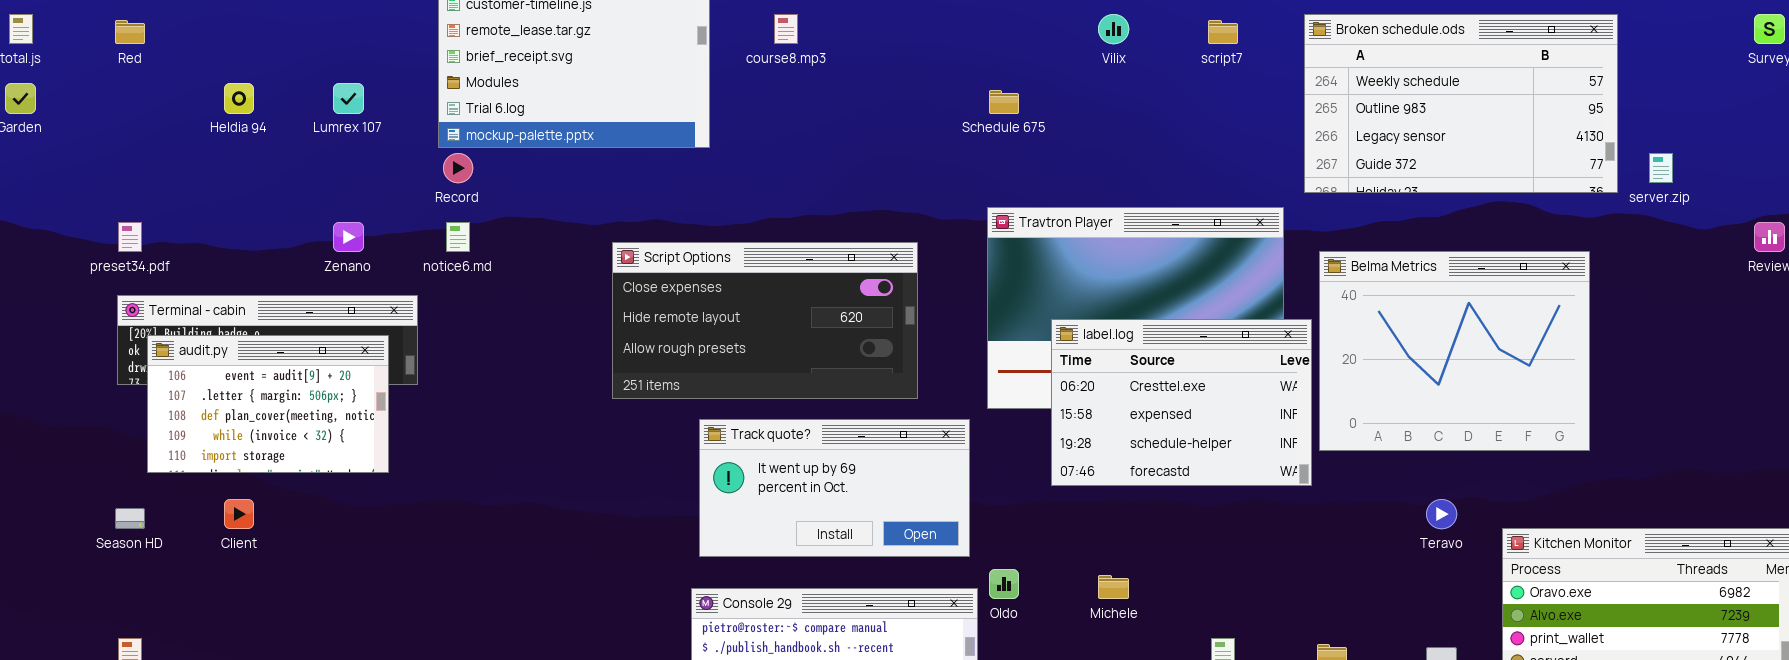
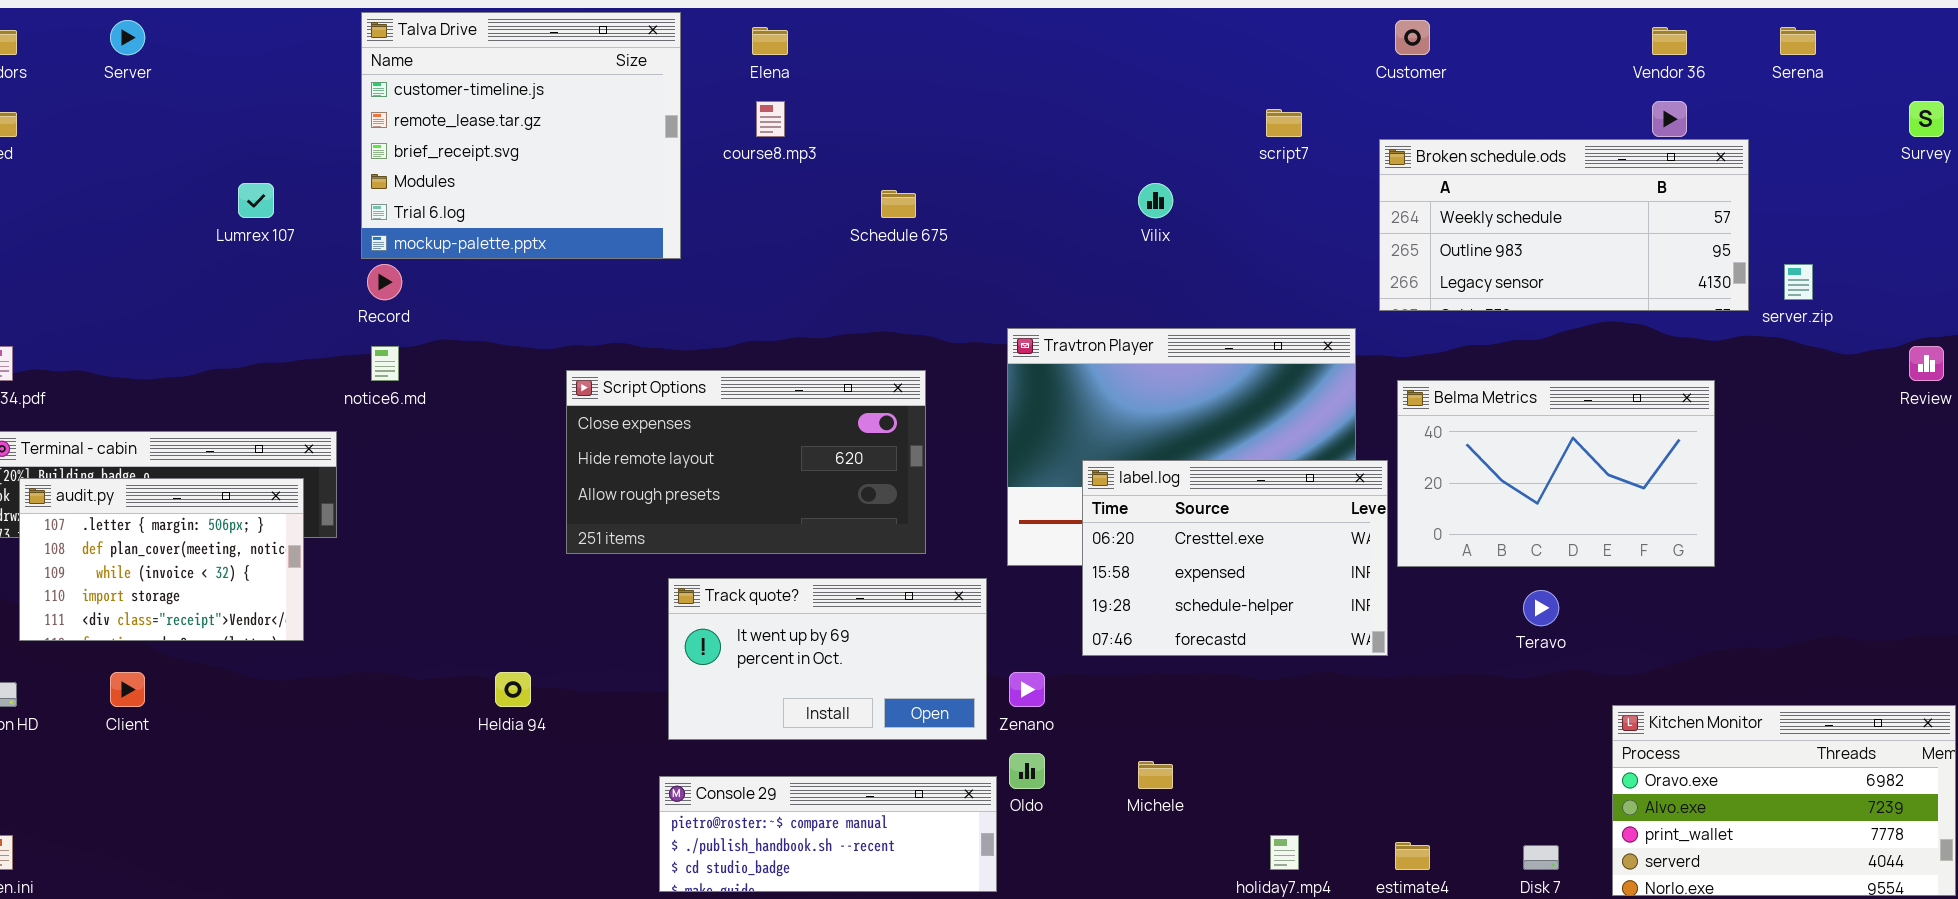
Vilix: [1098,14,1129,44] -> [1138,183,1173,218], moved
Broken schedule.ods: [1304,14,1618,193] -> [1379,139,1749,311], resized
Heldia 94: [224,83,254,114] -> [495,672,531,707], moved
Schedule 675: [989,90,1019,114] -> [881,190,916,218], moved
Zenano: [333,222,364,252] -> [1009,672,1045,707], moved
Belma Metrics: [1319,251,1590,451] -> [1397,380,1715,567], resized
audit.py: [147,335,389,473] -> [19,478,304,641], scrolled down 1 row
Teravo: [1426,499,1457,529] -> [1523,590,1559,626], moved

